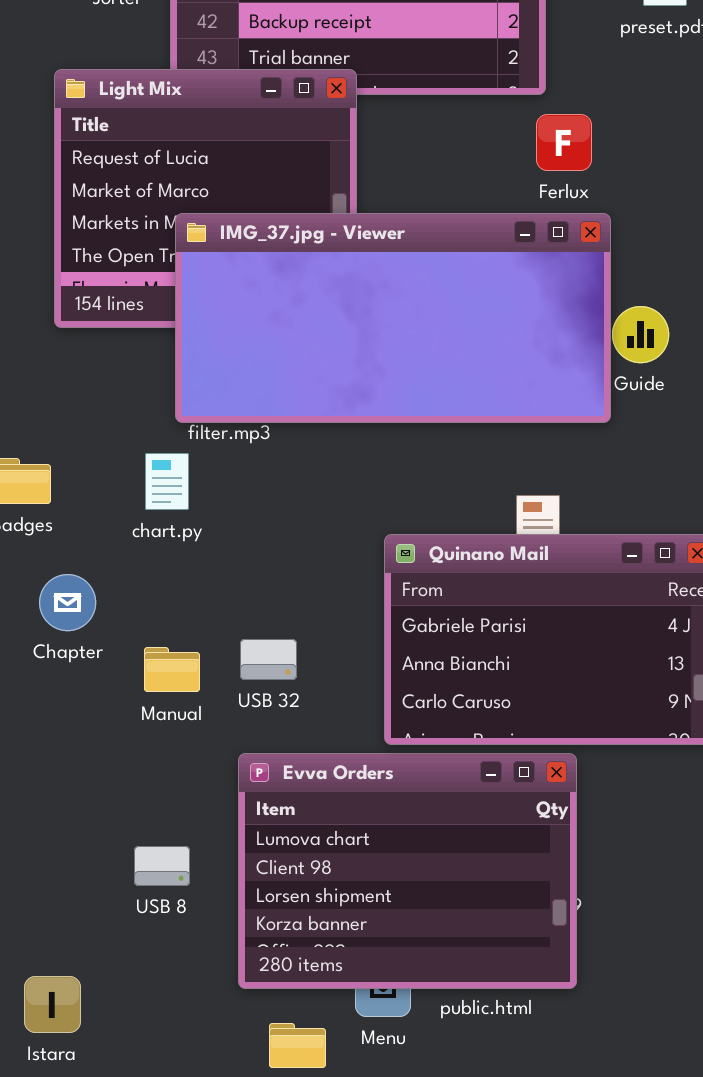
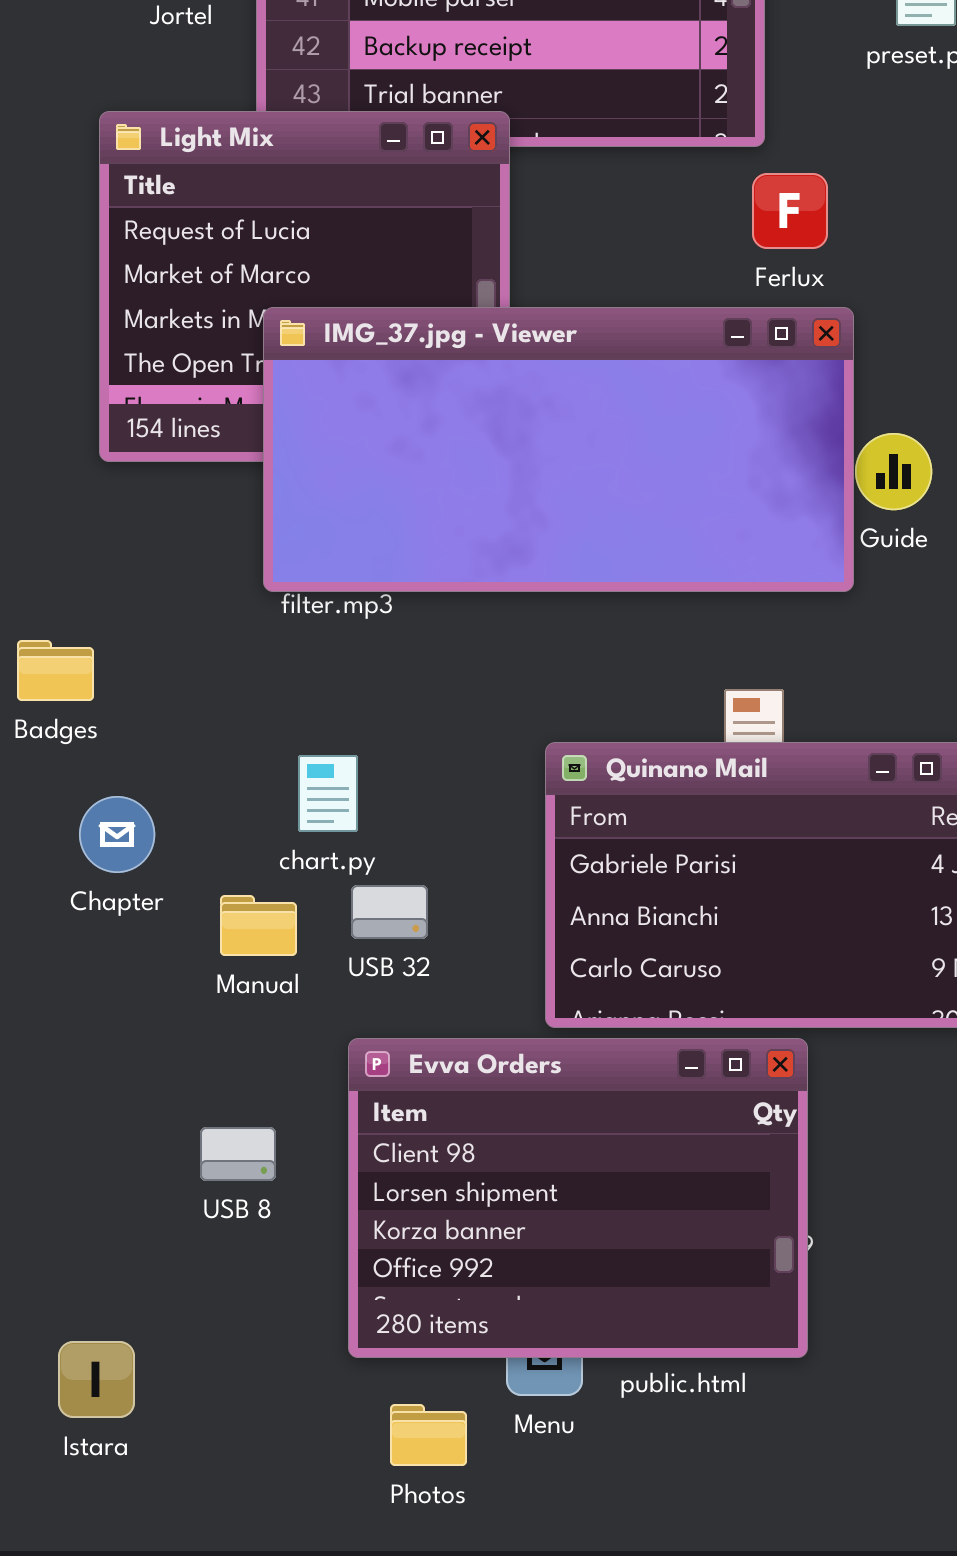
chart.py: [145,453,189,510] -> [298,755,358,832], moved
Evva Orders: [238,753,577,989] -> [348,1038,808,1358], scrolled down 1 row
USB 8: [134,846,190,886] -> [200,1127,276,1181], moved

